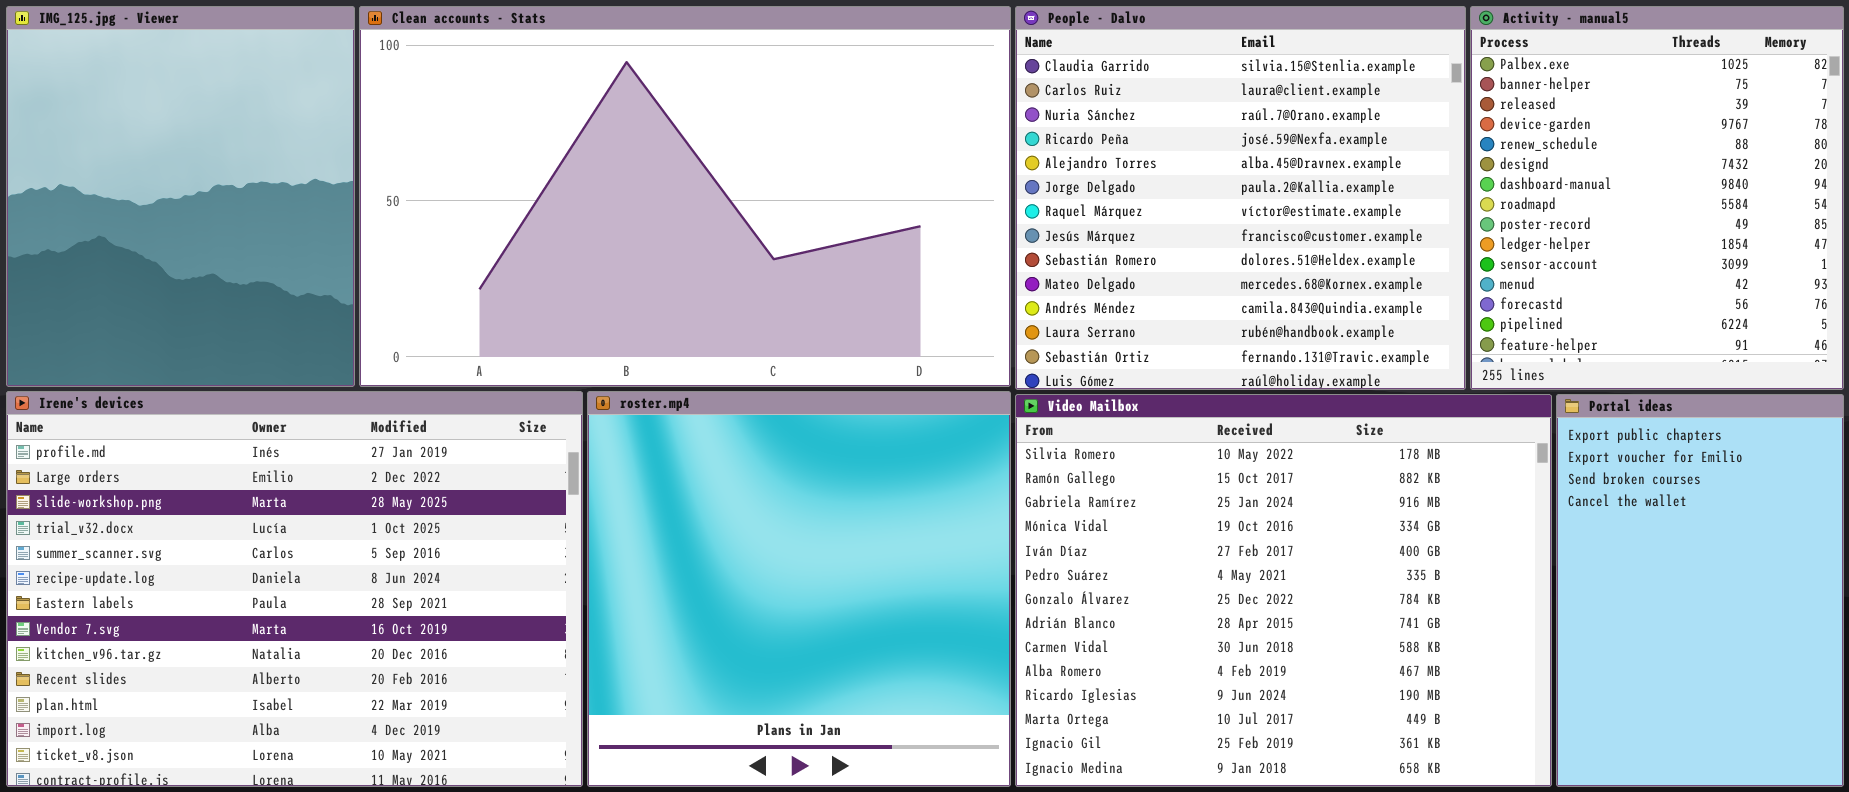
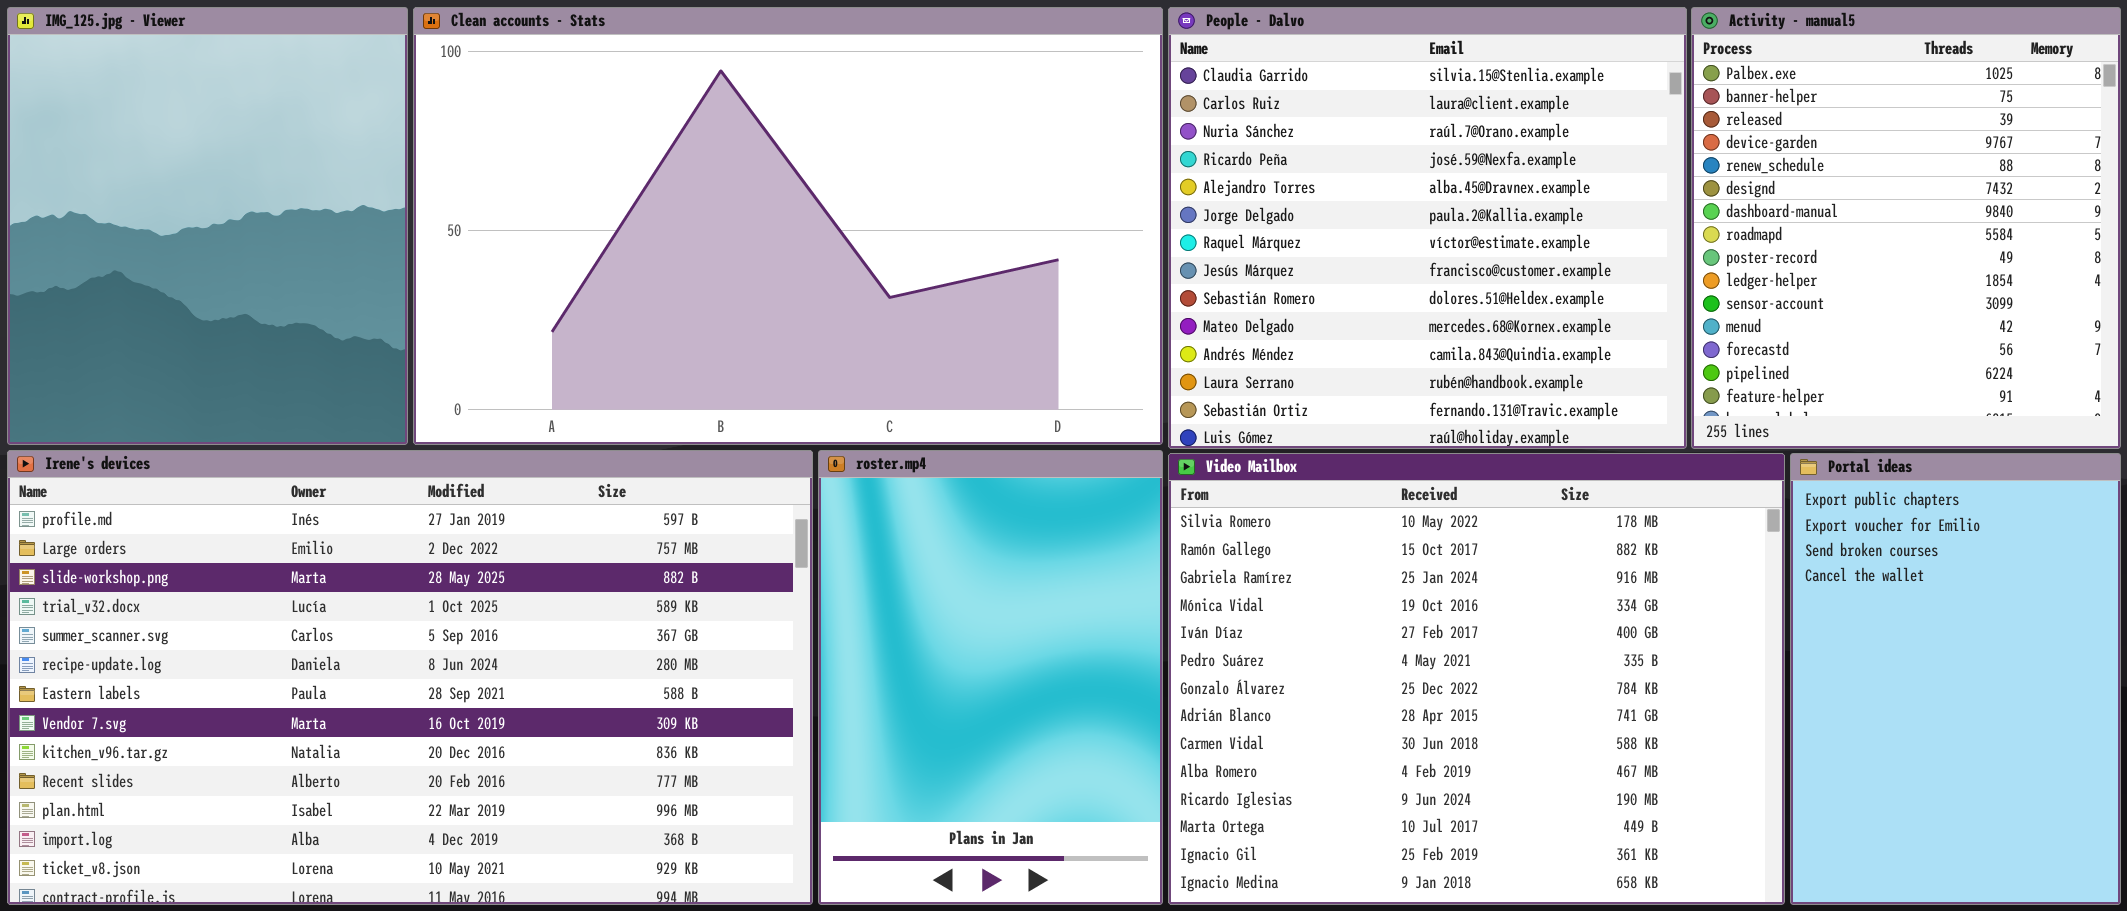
Irene's devices: [6,391,583,787] -> [7,450,813,905], resized
roster.mp4: [587,391,1011,787] -> [818,450,1163,905], resized

